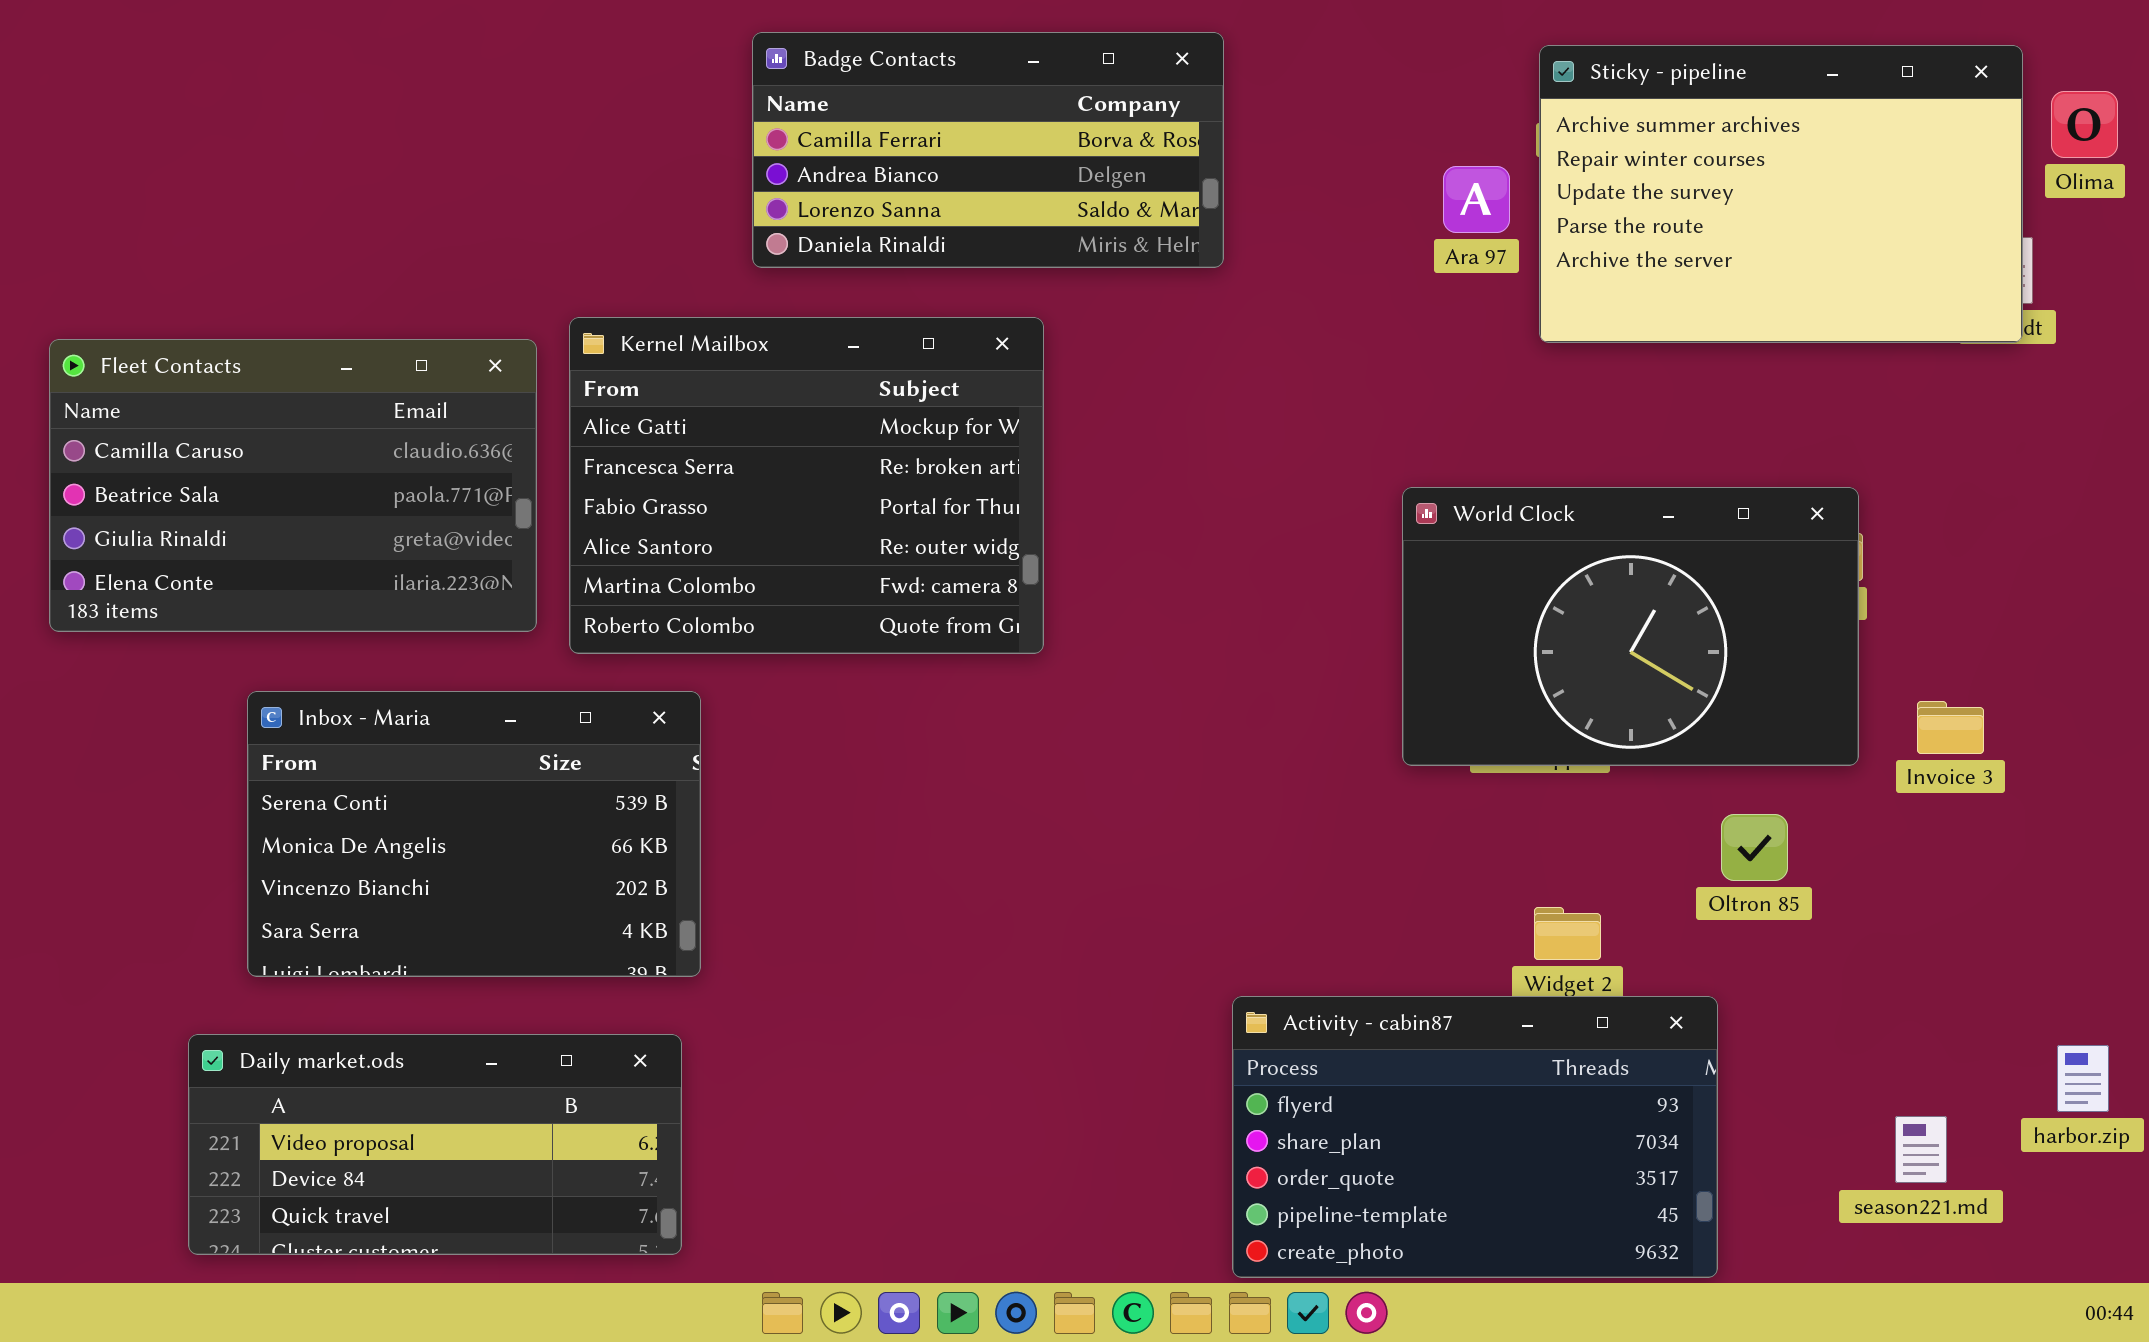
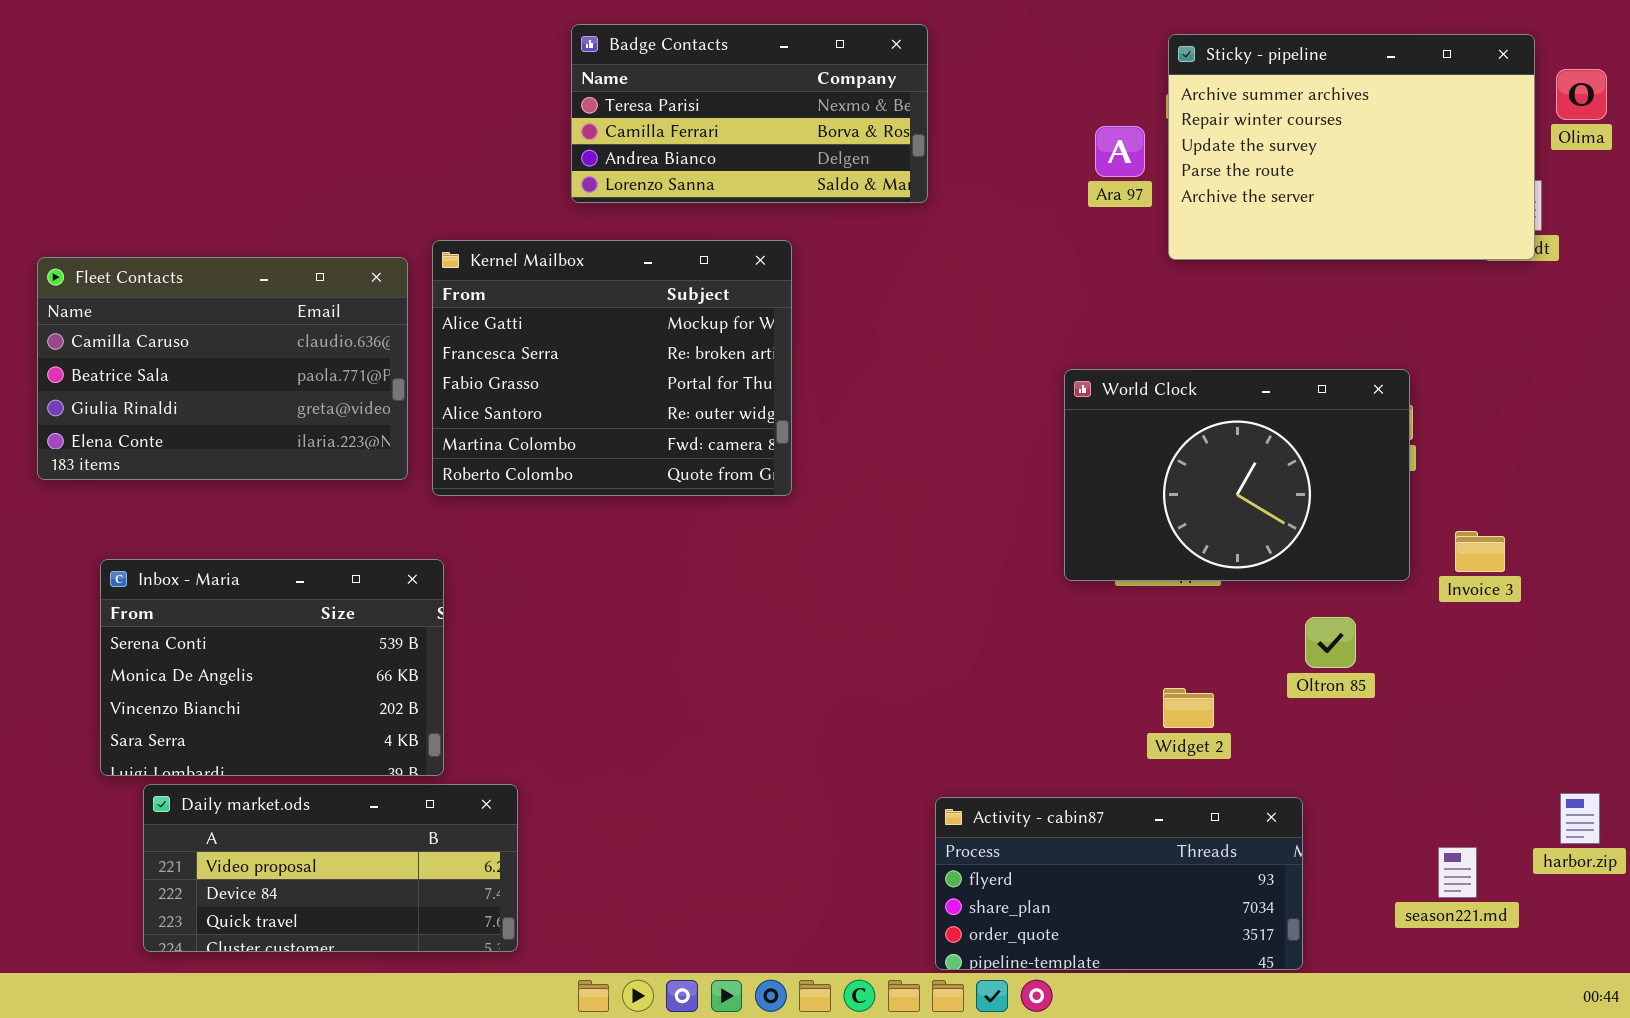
Badge Contacts: [752,32,1224,268] -> [571,24,928,203], scrolled up 1 row
Inbox - Maria: [247,691,701,977] -> [100,559,444,776], moved
Activity - cabin87: [1232,996,1718,1278] -> [935,797,1303,970], resized

